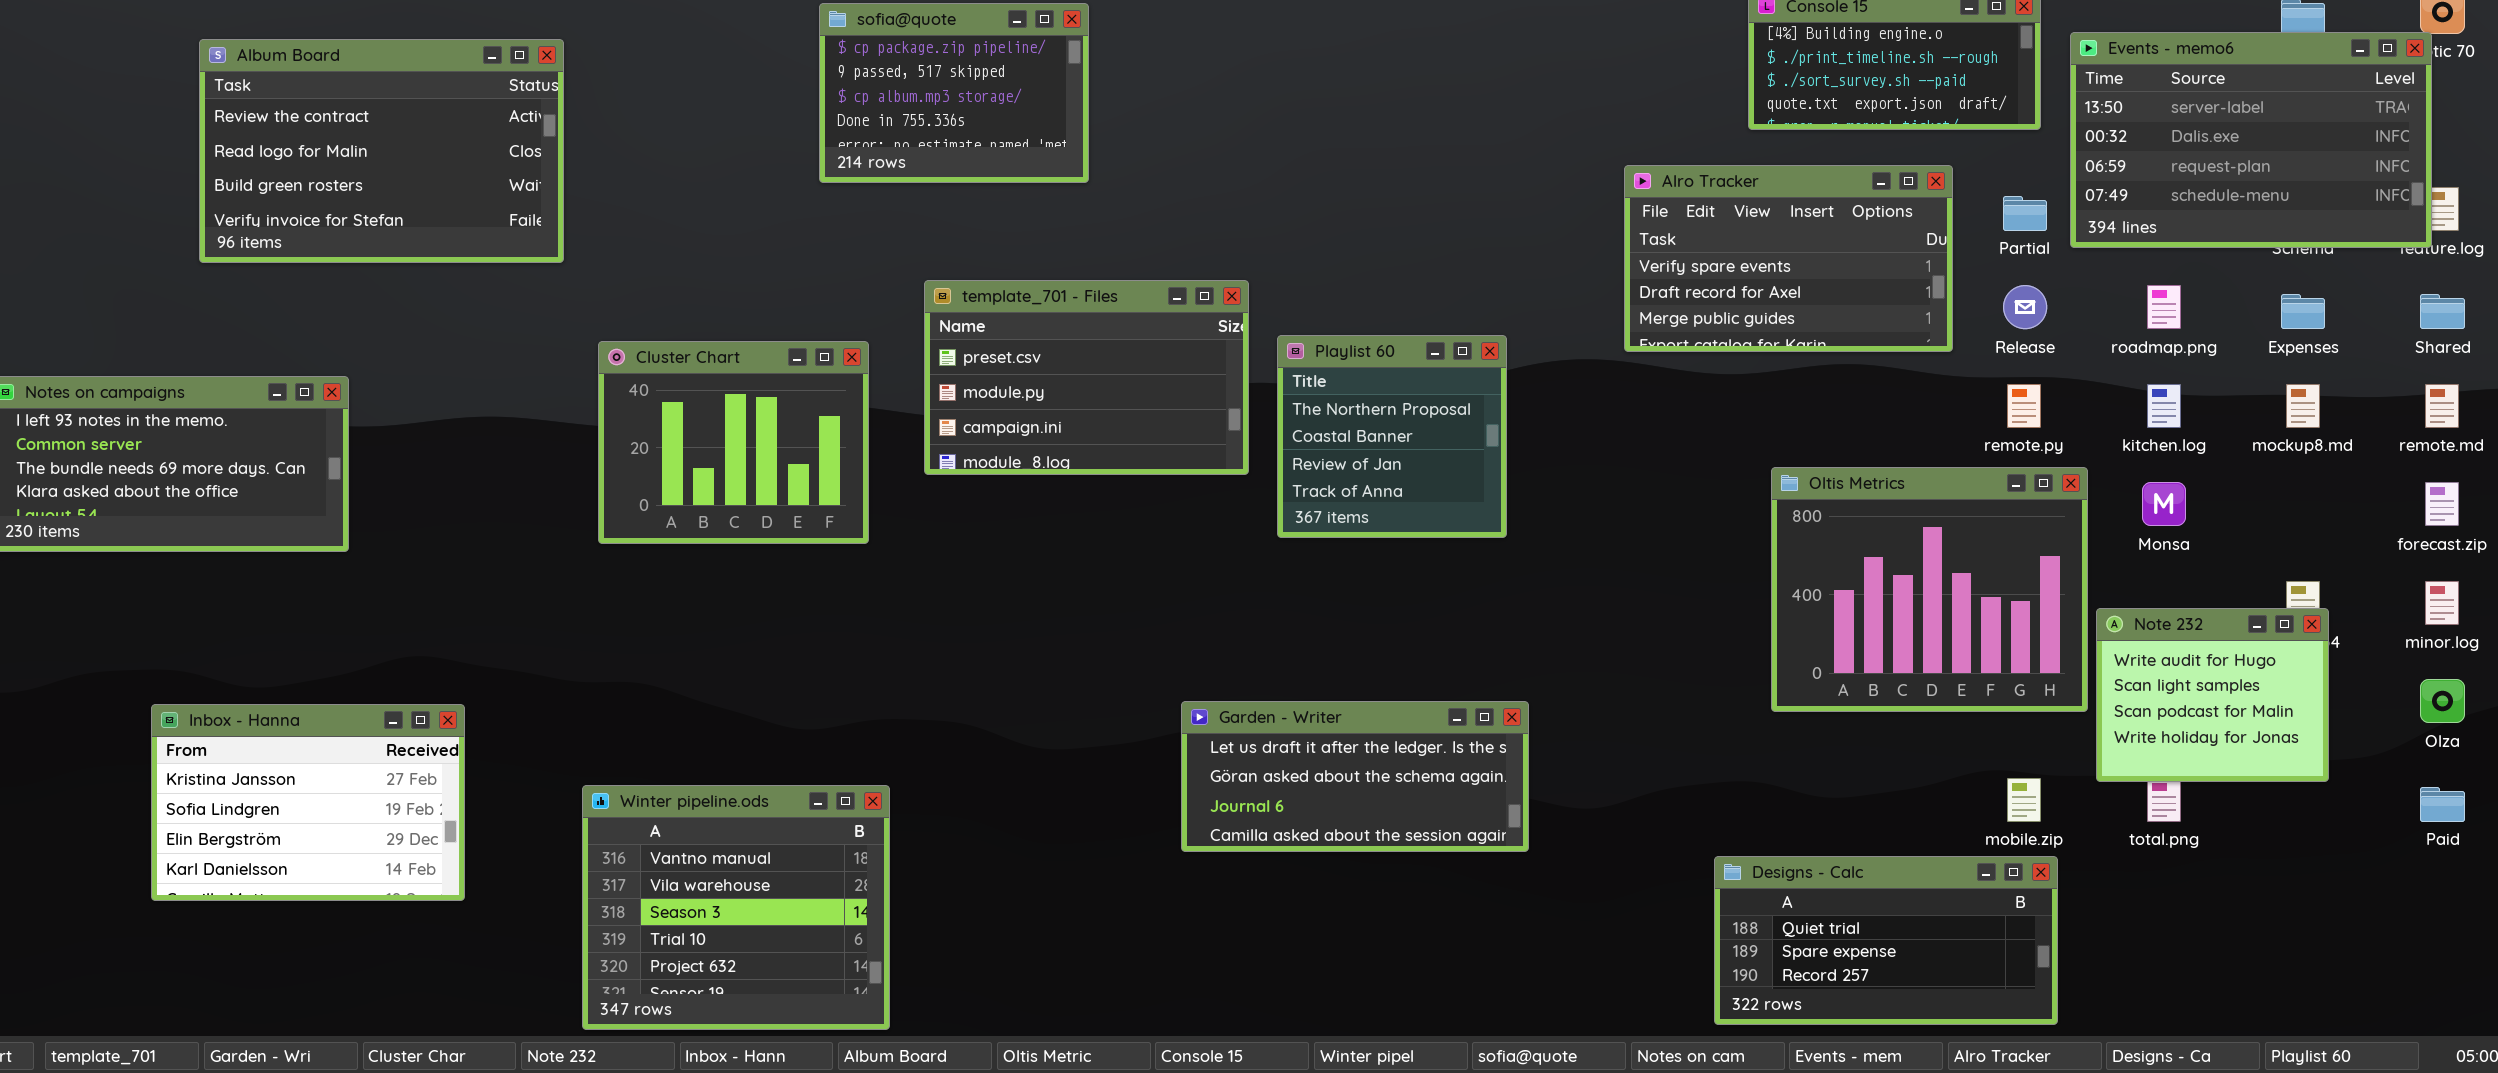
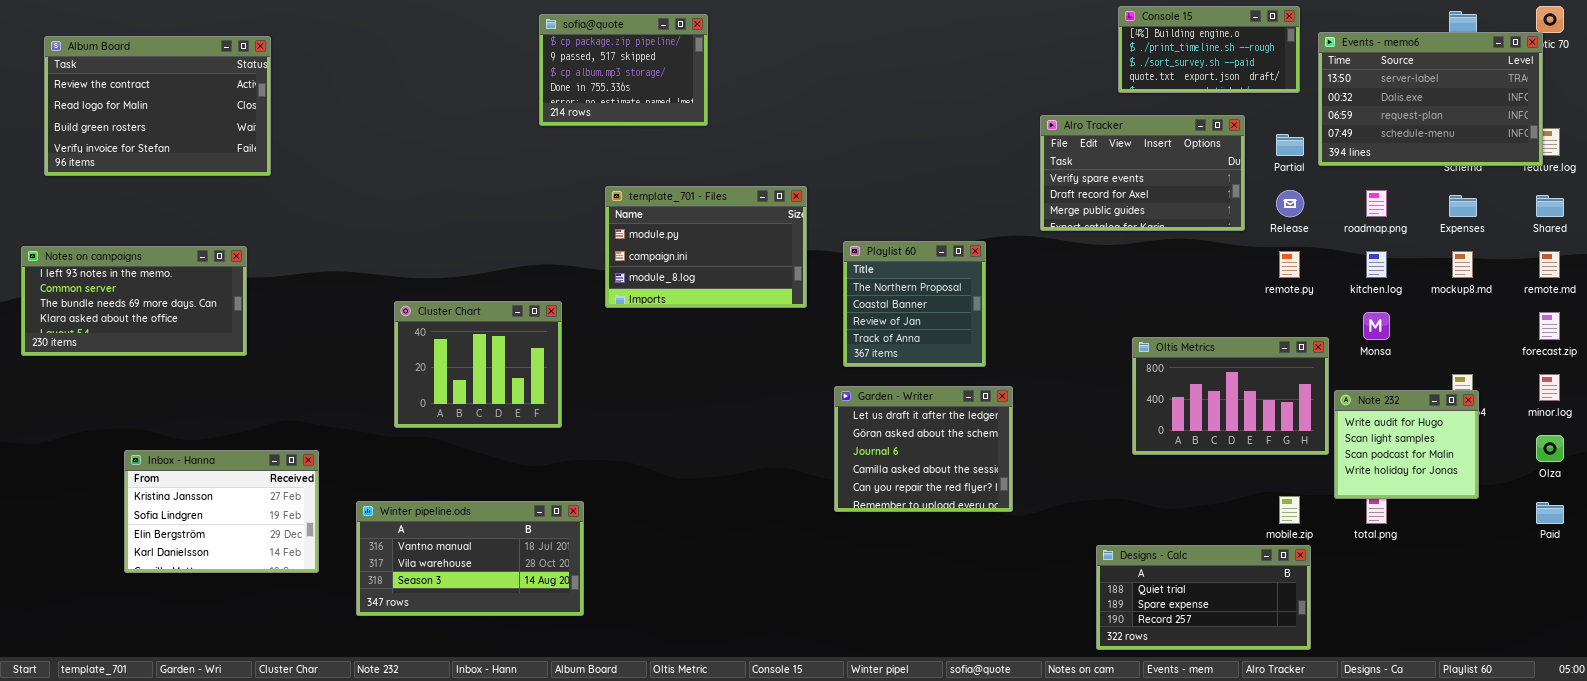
Album Board: [199,39,564,263] -> [44,36,271,176], moved
template_701 - Files: [924,280,1249,475] -> [605,186,807,308], scrolled down 1 row
Playlist 60: [1277,335,1507,538] -> [843,241,986,367], moved
Cluster Chart: [598,341,869,544] -> [394,301,562,428], moved
Oltis Metrics: [1771,467,2088,712] -> [1132,337,1329,455], resized
Garden - Writer: [1181,701,1529,852] -> [834,386,1013,512], moved, resized
Winter pipeline.ods: [582,785,890,1030] -> [356,501,584,616], resized

